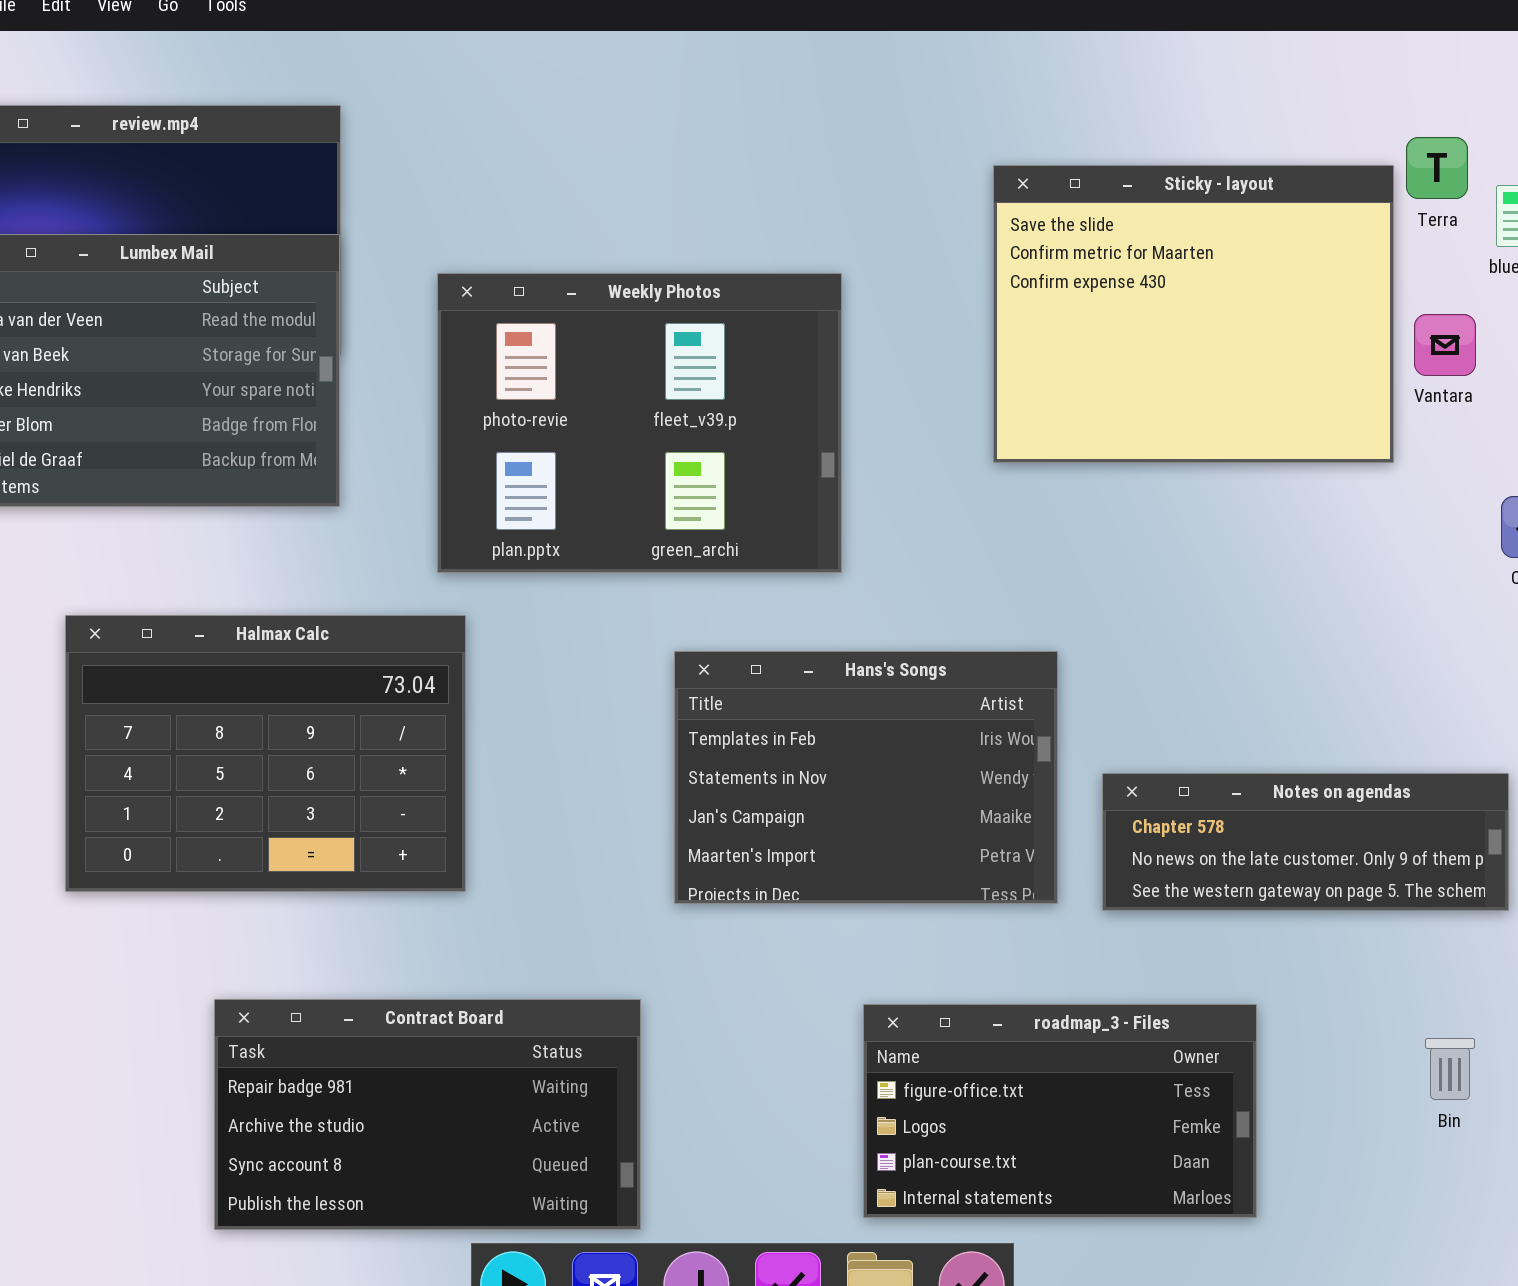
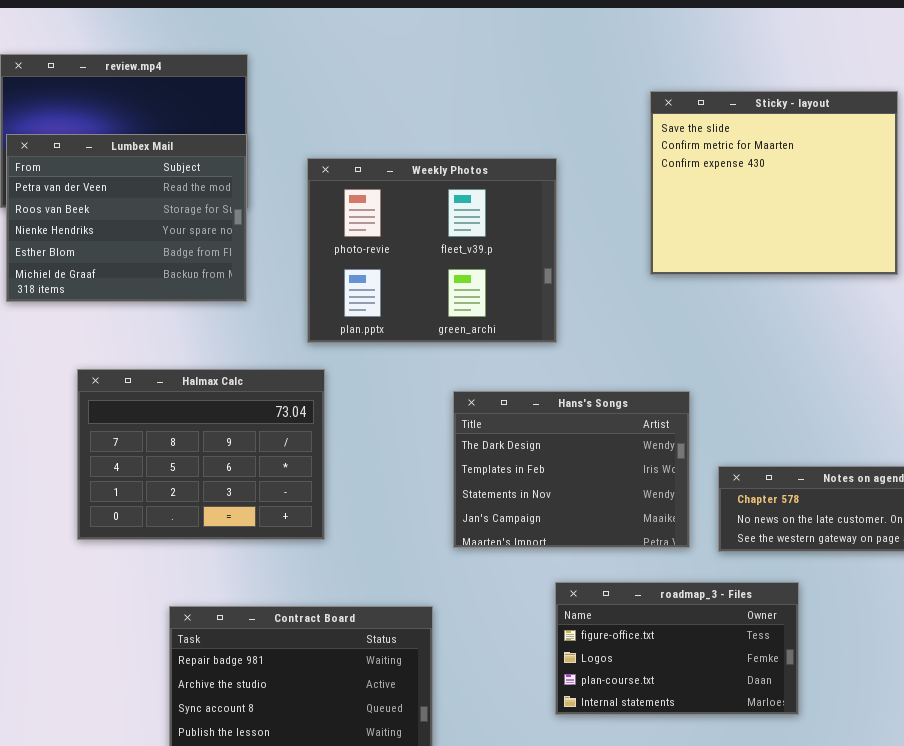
Hans's Songs: [674,651,1058,904] -> [453,391,690,548], scrolled up 1 row
roadmap_3 - Files: [863,1004,1257,1218] -> [555,582,799,715], moved

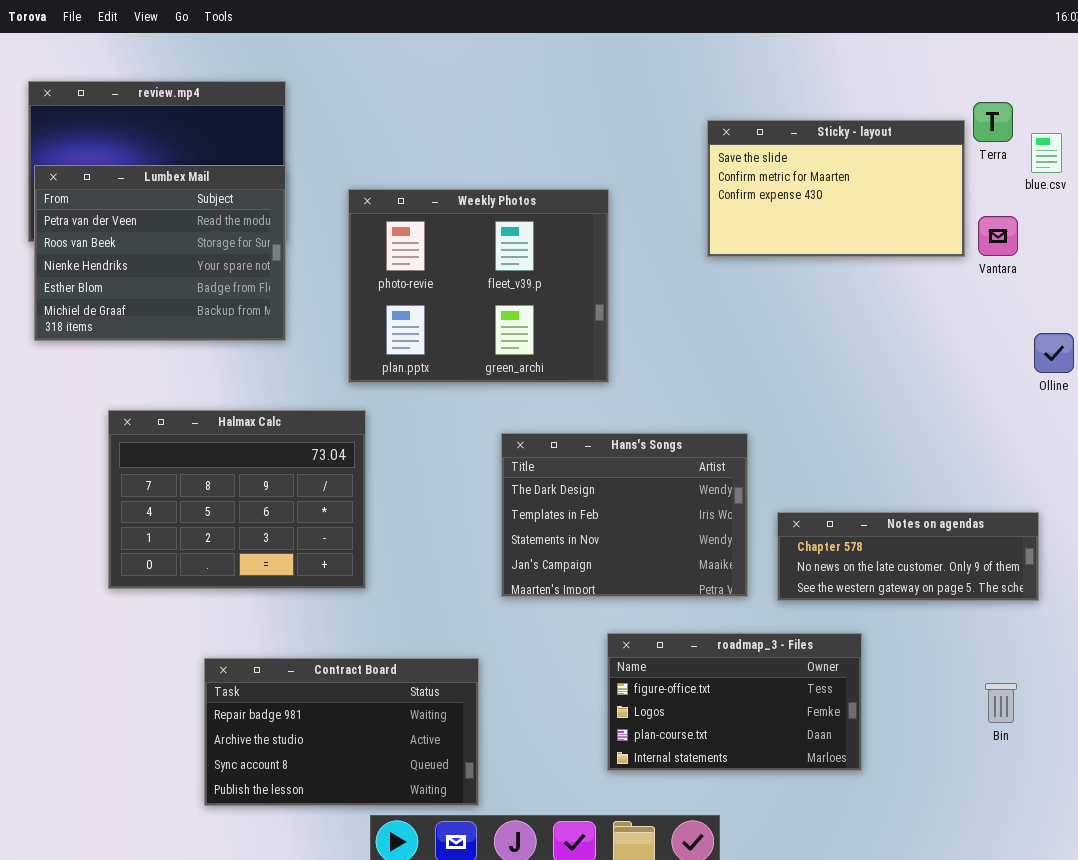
Sticky - layout: [650,91,898,275] -> [707,120,965,257], resized

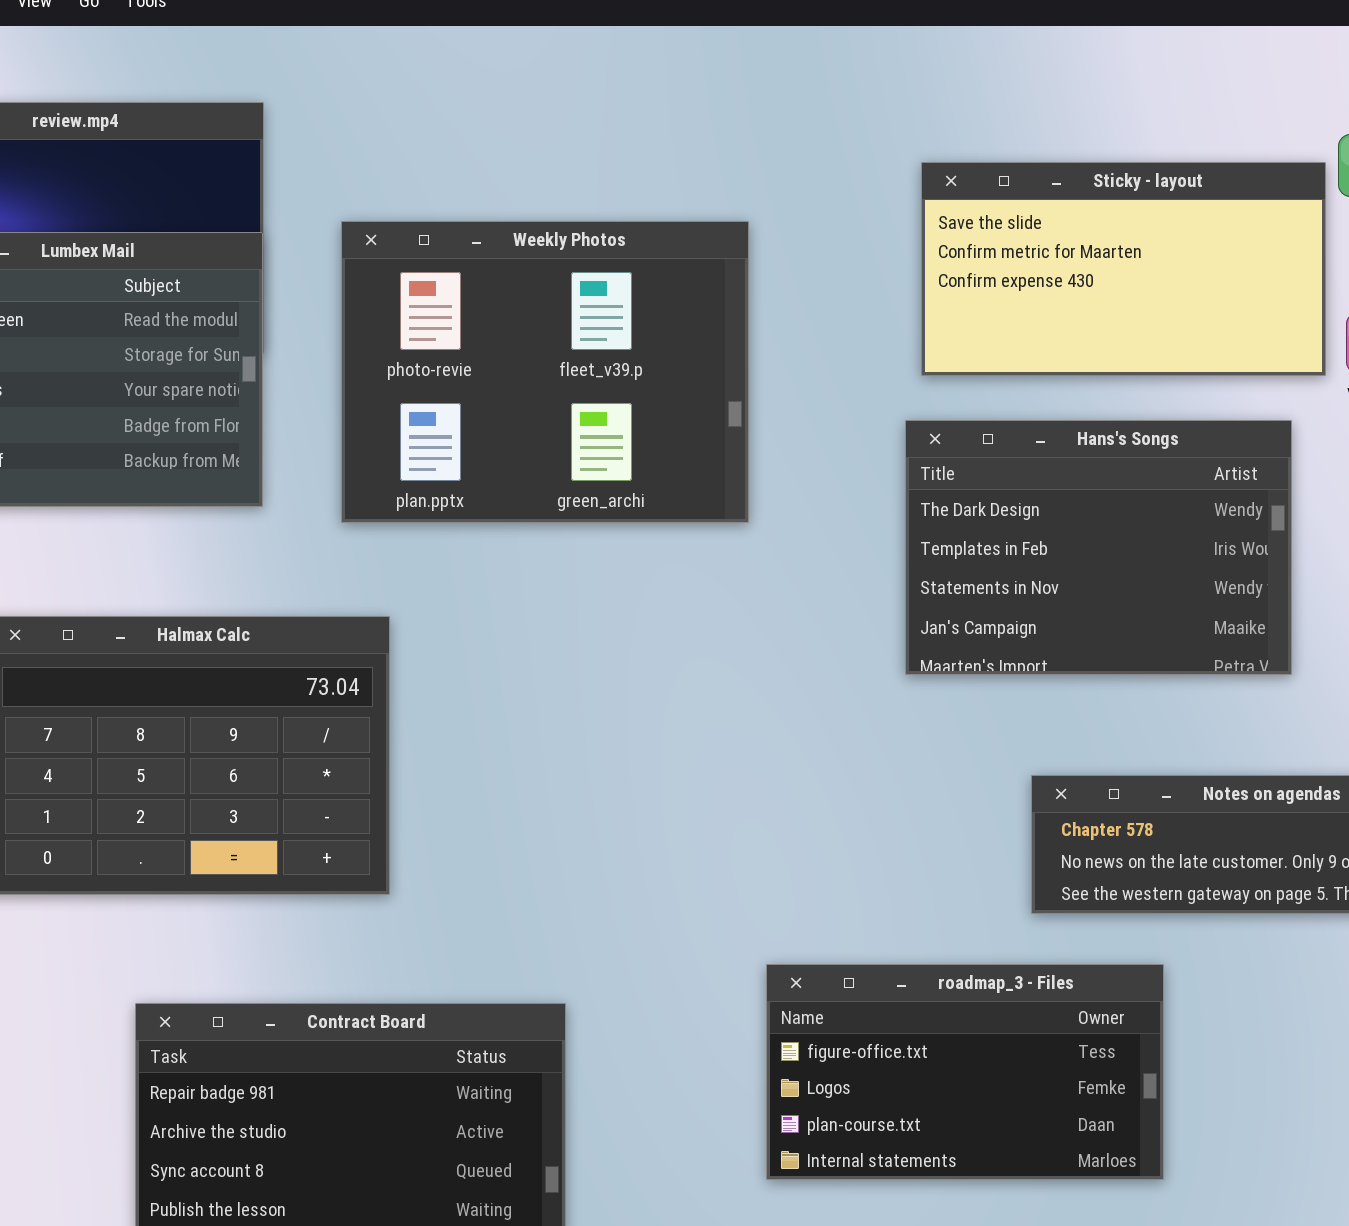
Weekly Photos: [348,189,609,383] -> [341,221,749,523], moved
Hans's Songs: [501,433,748,597] -> [905,420,1292,675], moved

